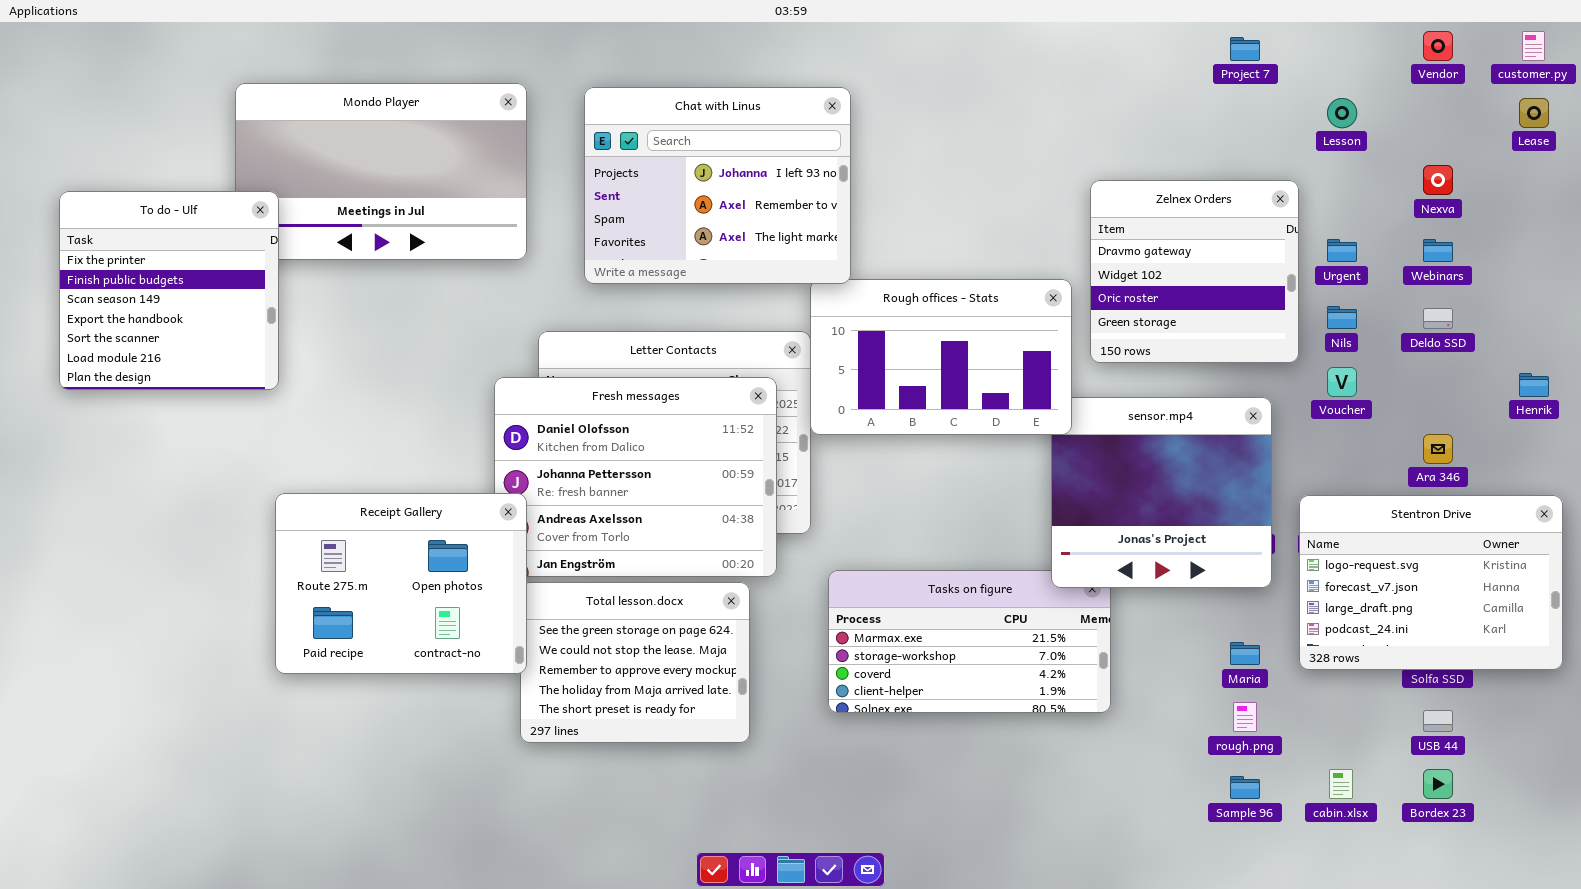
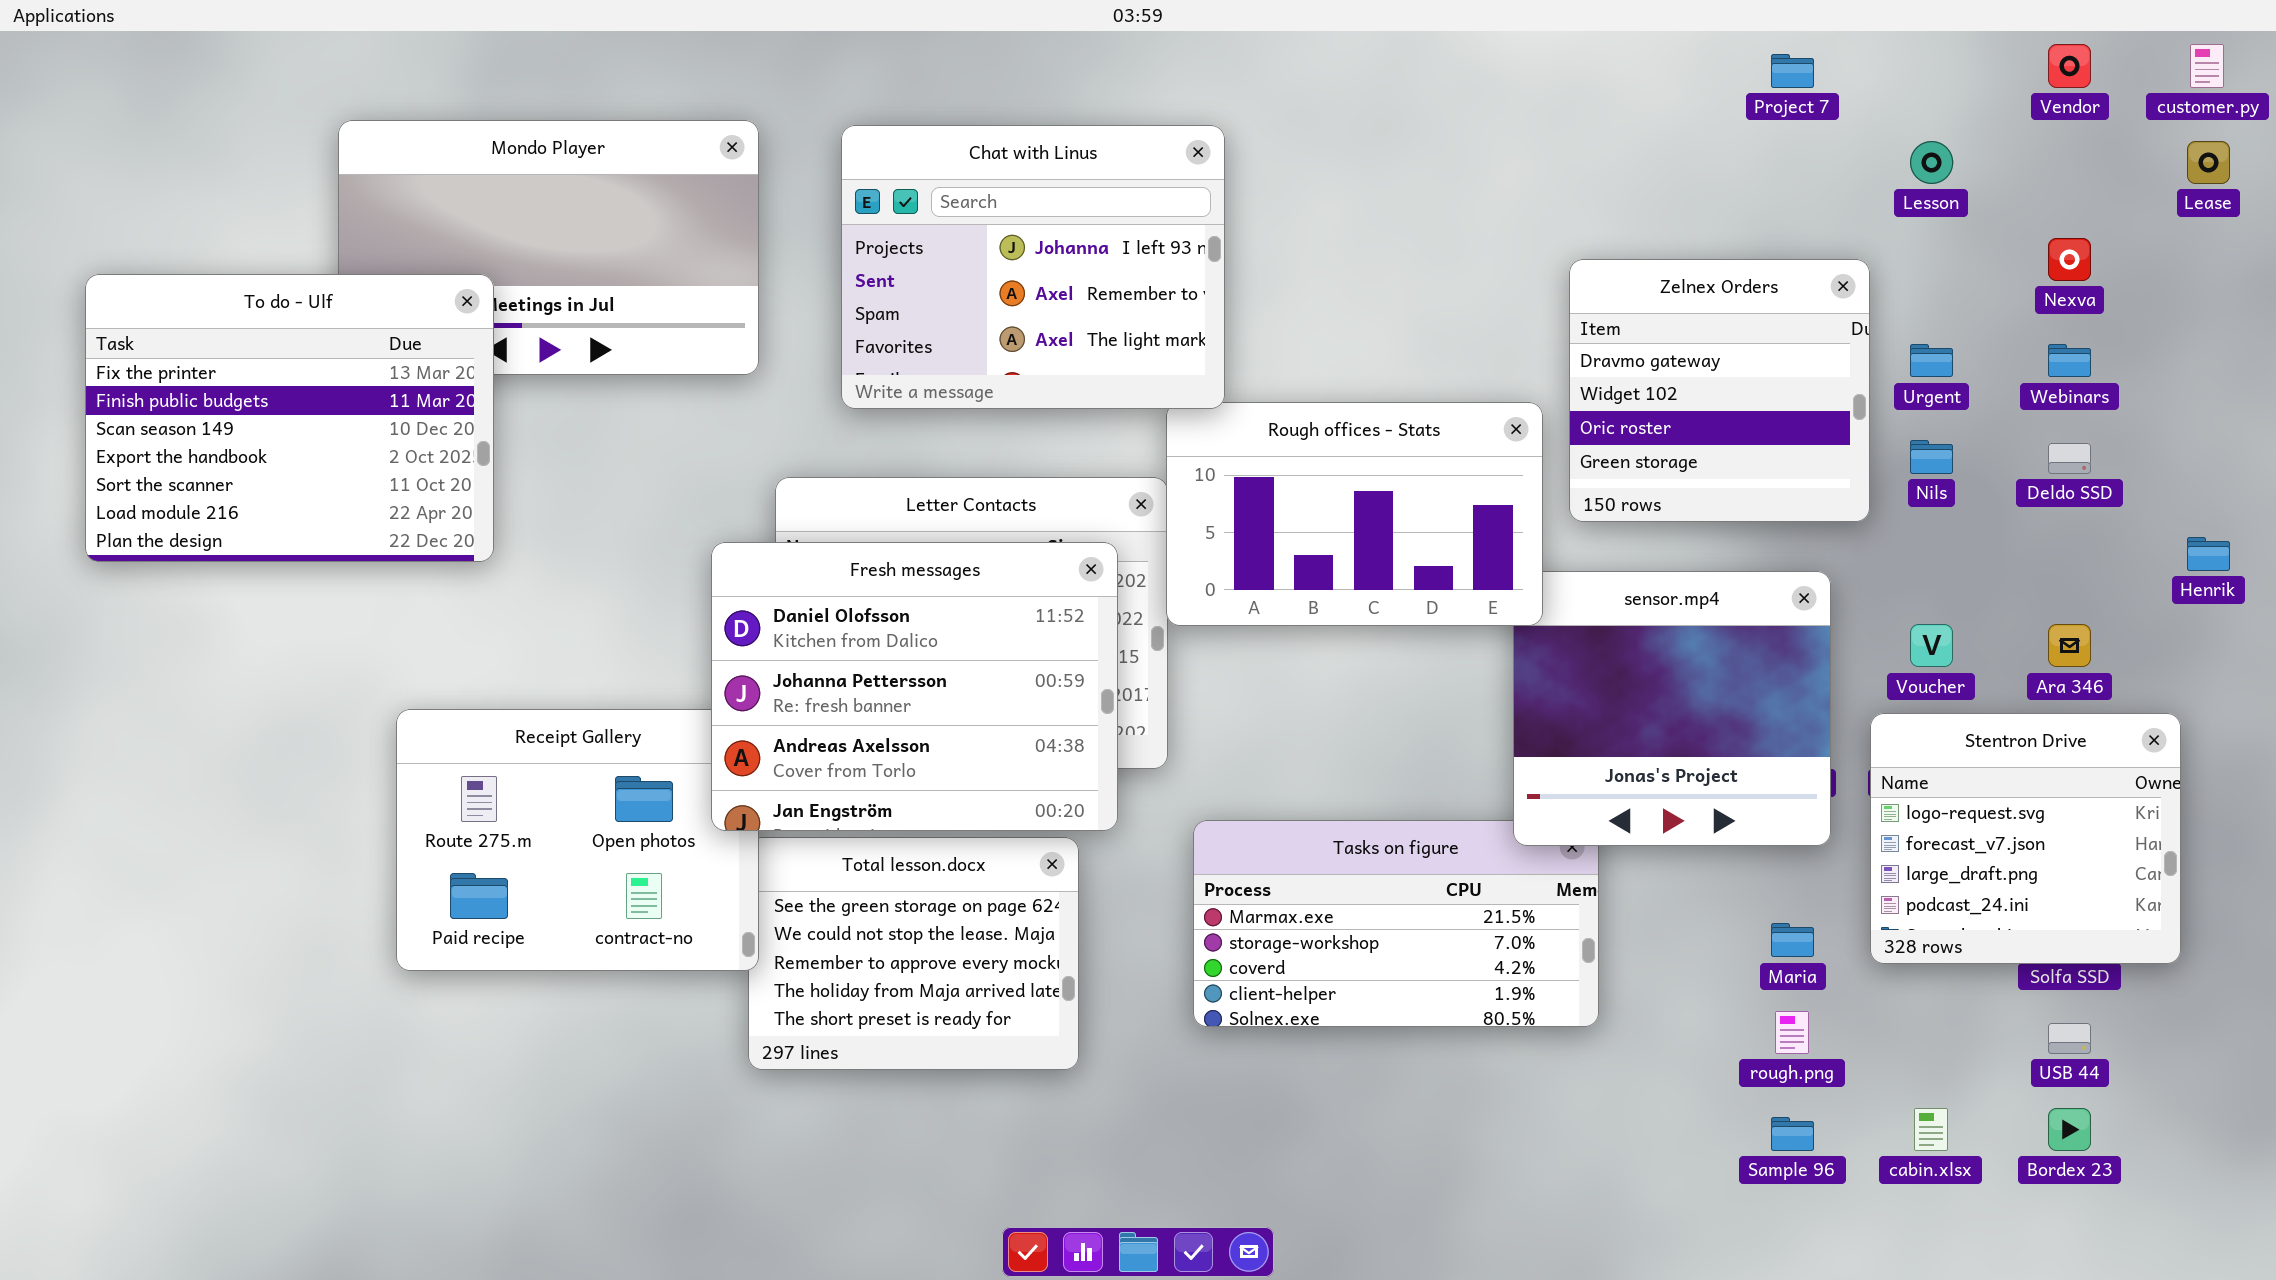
To do - Ulf: [59,191,279,390] -> [85,274,494,562], resized
Voucher: [1327,367,1357,397] -> [1910,624,1953,667], moved
Fresh messages: [494,377,777,577] -> [711,542,1118,831], raised
Stentron Drive: [1299,495,1563,670] -> [1870,713,2181,964], resized

